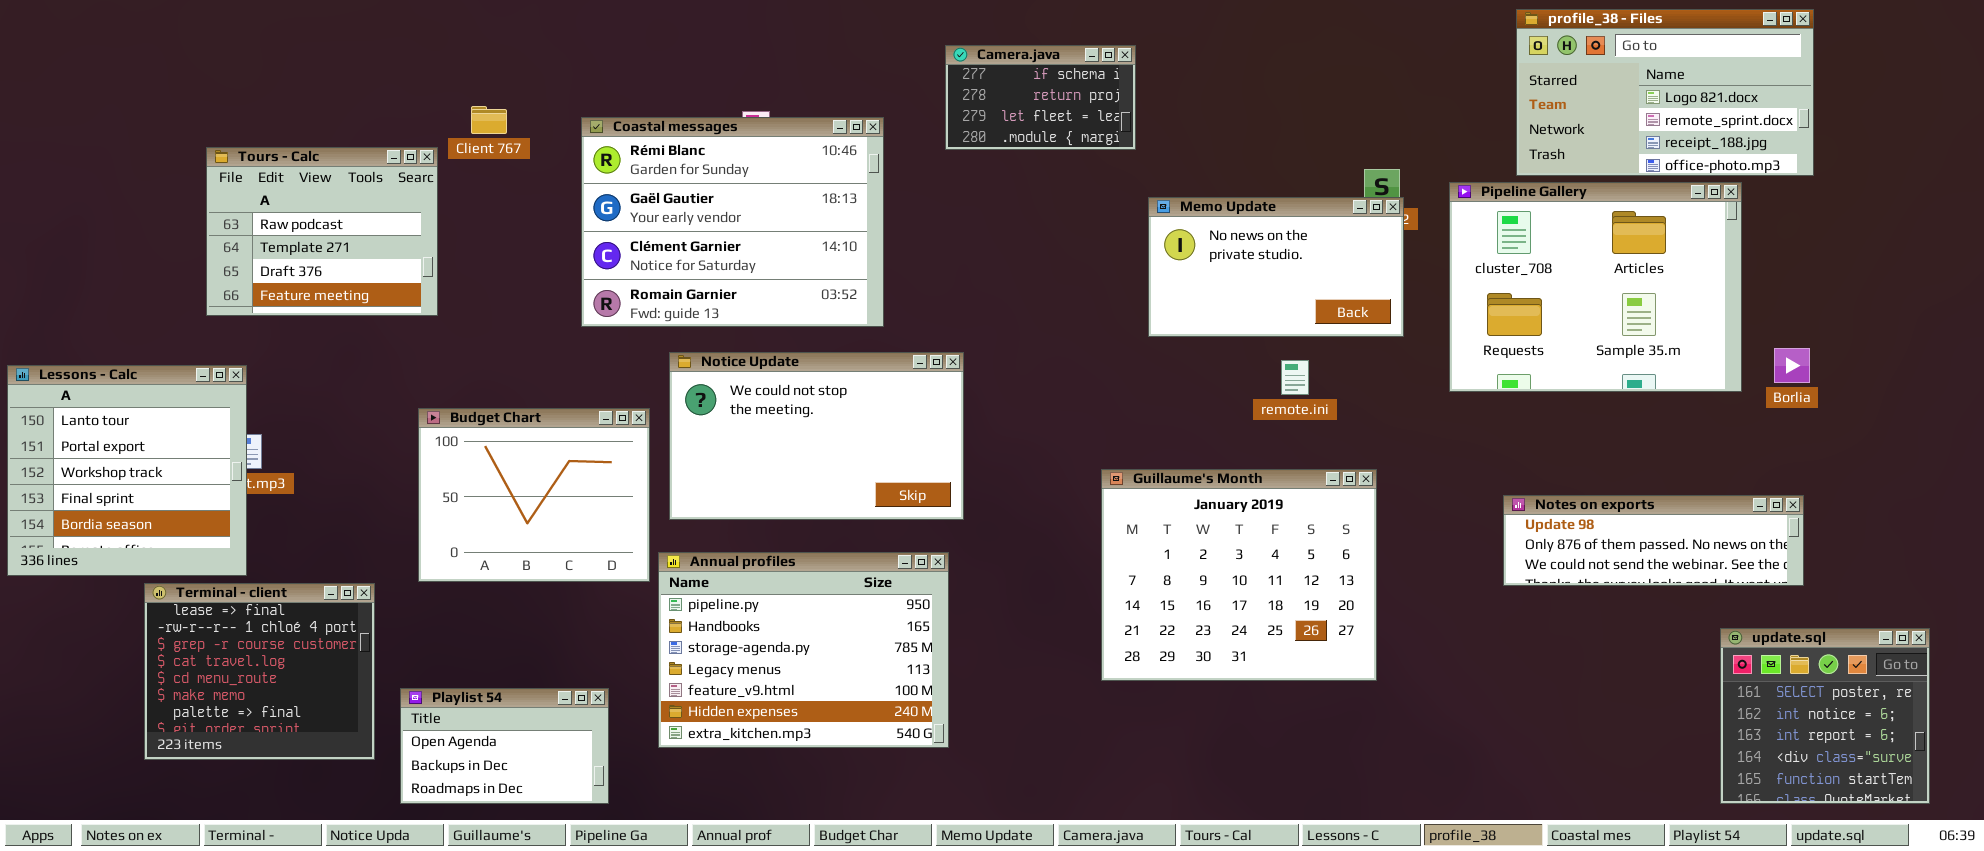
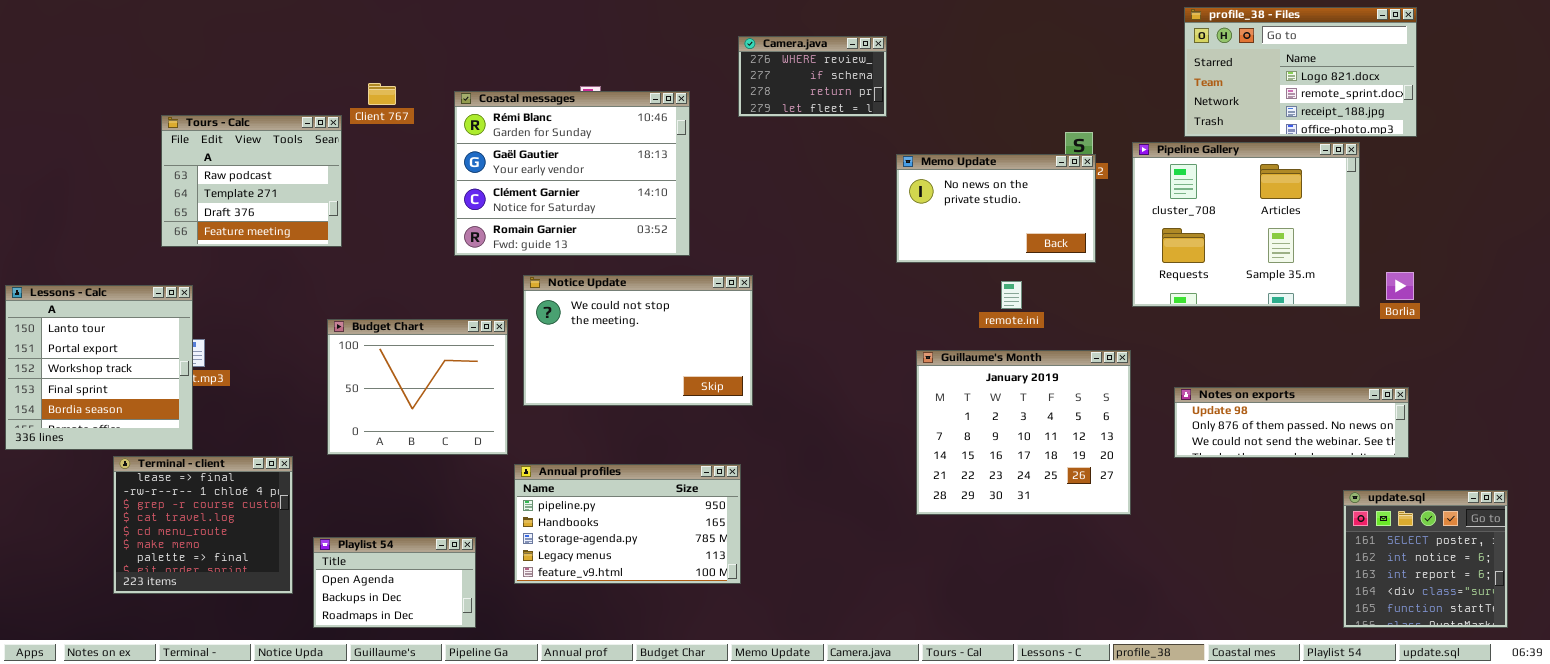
Camera.java: [945,45,1136,150] -> [738,36,887,117], scrolled up 1 row
Guillaume's Month: [1101,469,1377,681] -> [916,350,1131,515], moved
Annual profiles: [658,552,949,748] -> [514,464,741,584], resized

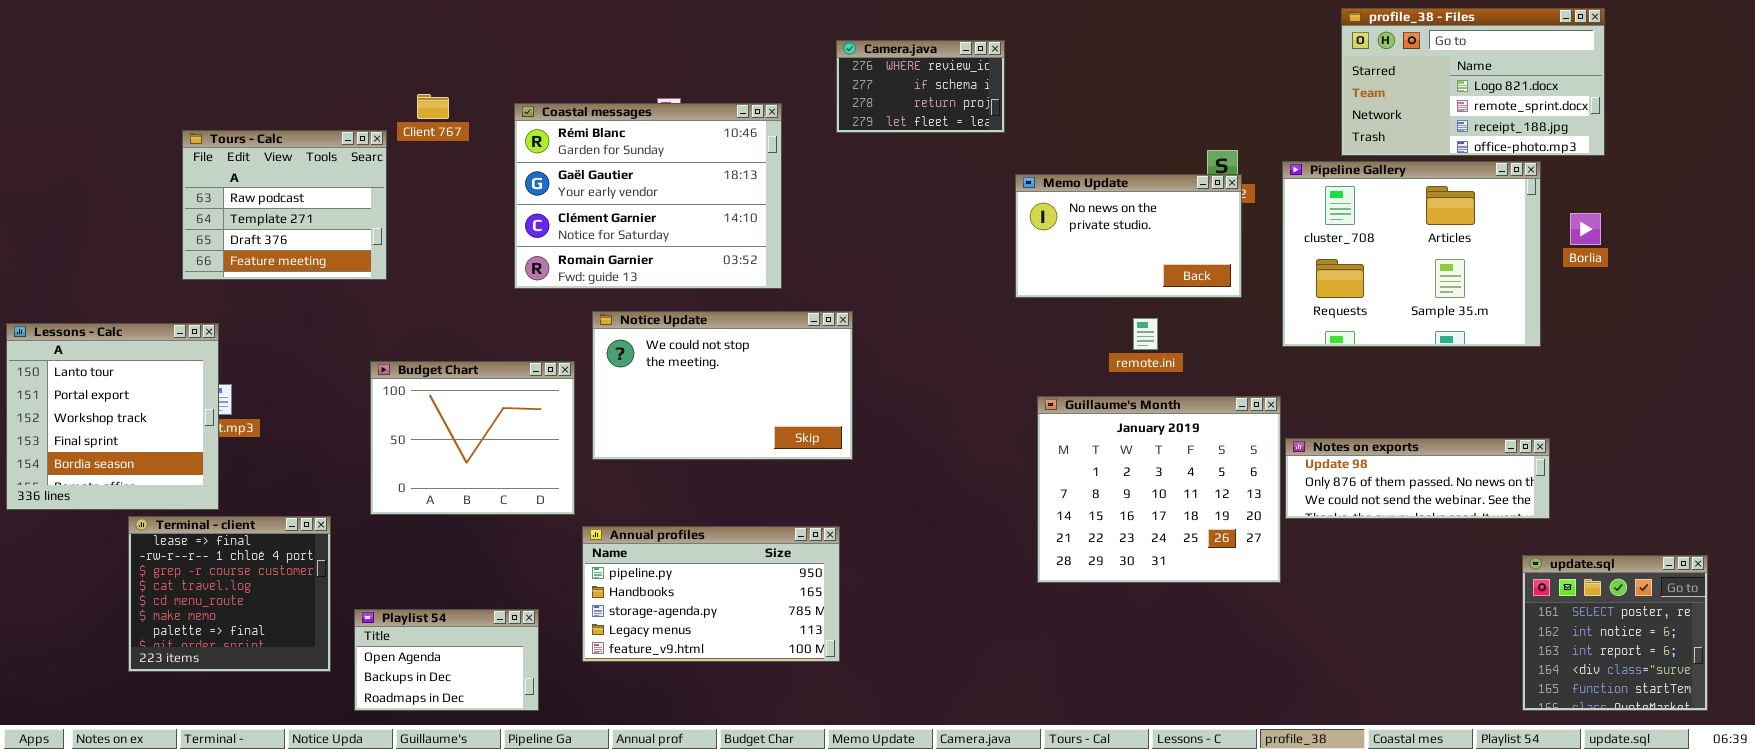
Borlia: [1386,272,1414,300] -> [1570,213,1601,245], moved
Notes on exports: [1174,387,1409,458] -> [1285,438,1550,519], moved

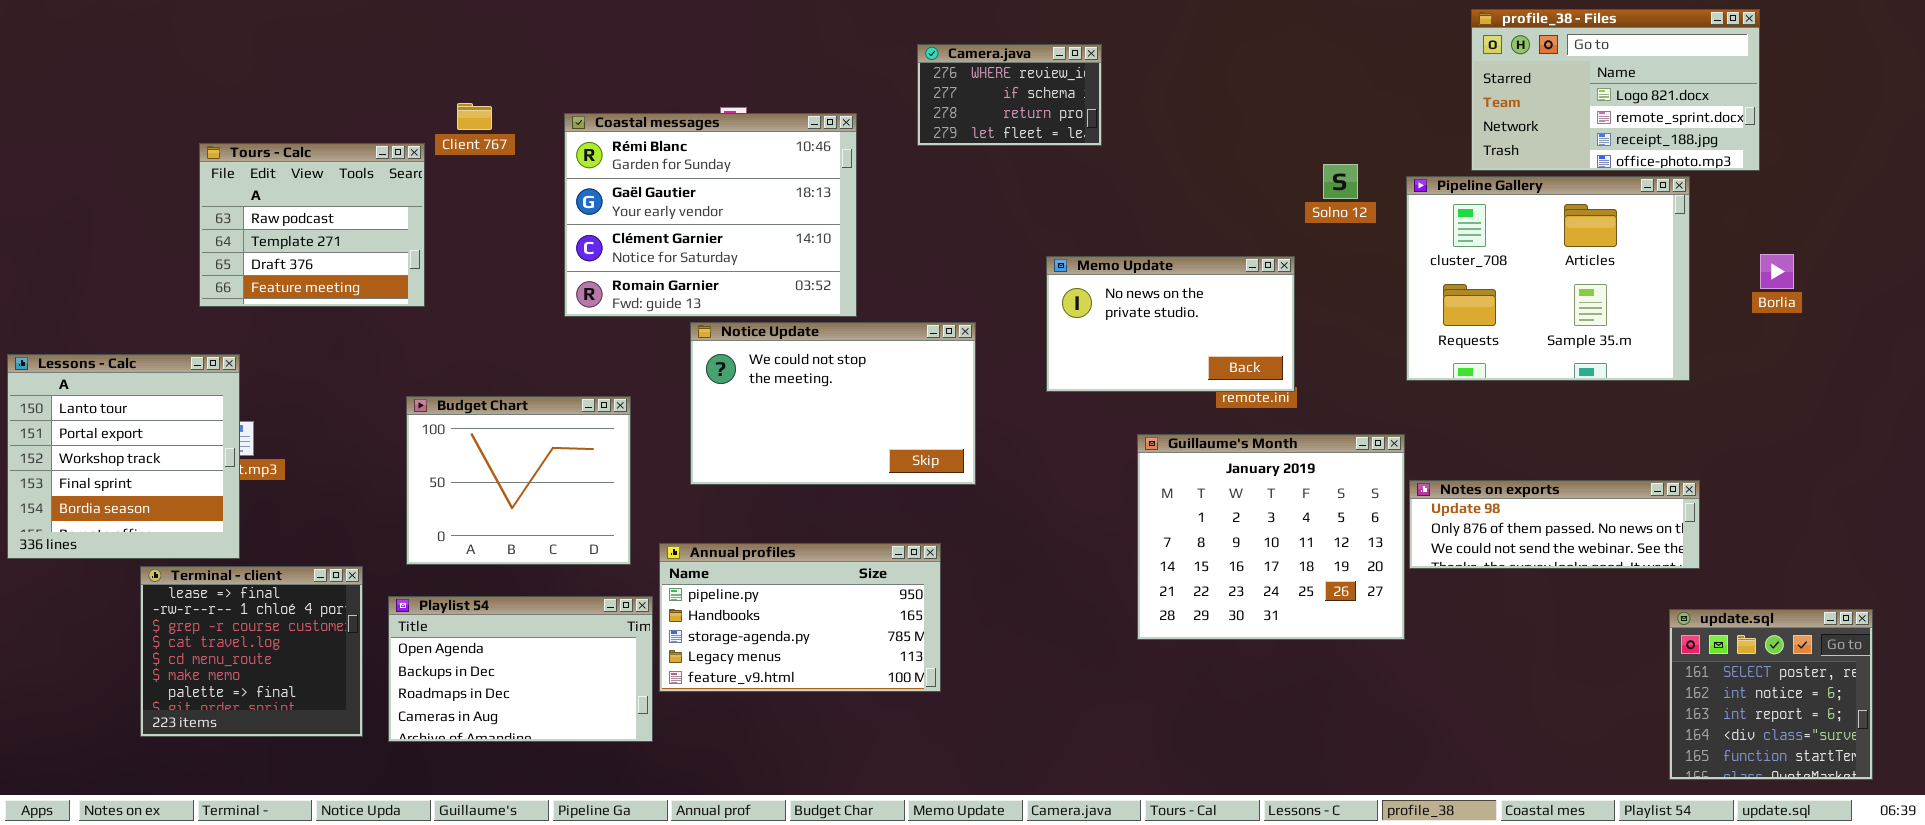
Memo Update: [1015,174,1242,298] -> [1046,256,1295,392], moved
Borlia: [1570,213,1601,245] -> [1760,254,1794,289], moved
Notice Update: [592,311,853,460] -> [690,322,976,485], moved
Annual profiles: [582,526,840,662] -> [659,543,941,692], moved
Playlist 54: [354,609,539,711] -> [388,596,653,742], moved, resized

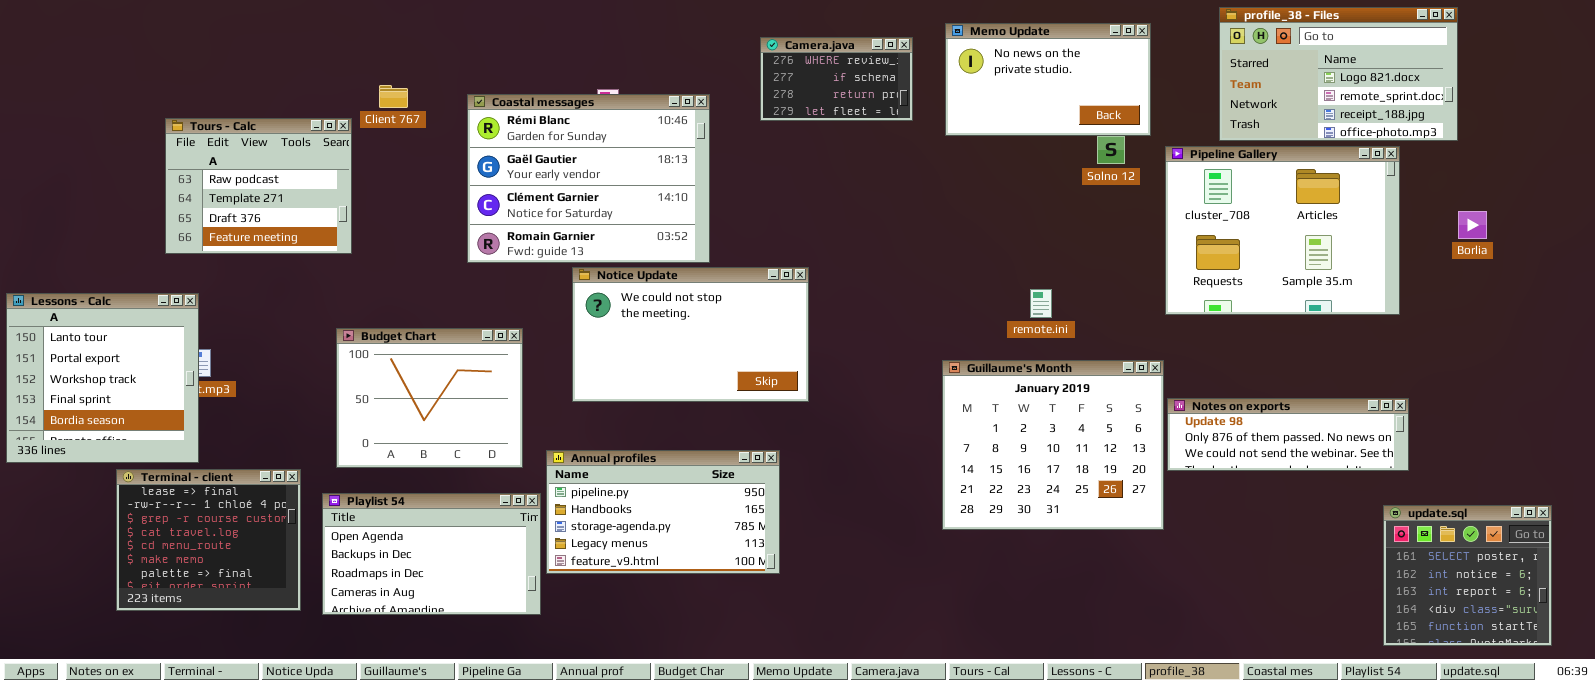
Memo Update: [1046,256,1295,392] -> [945,23,1151,136], moved

